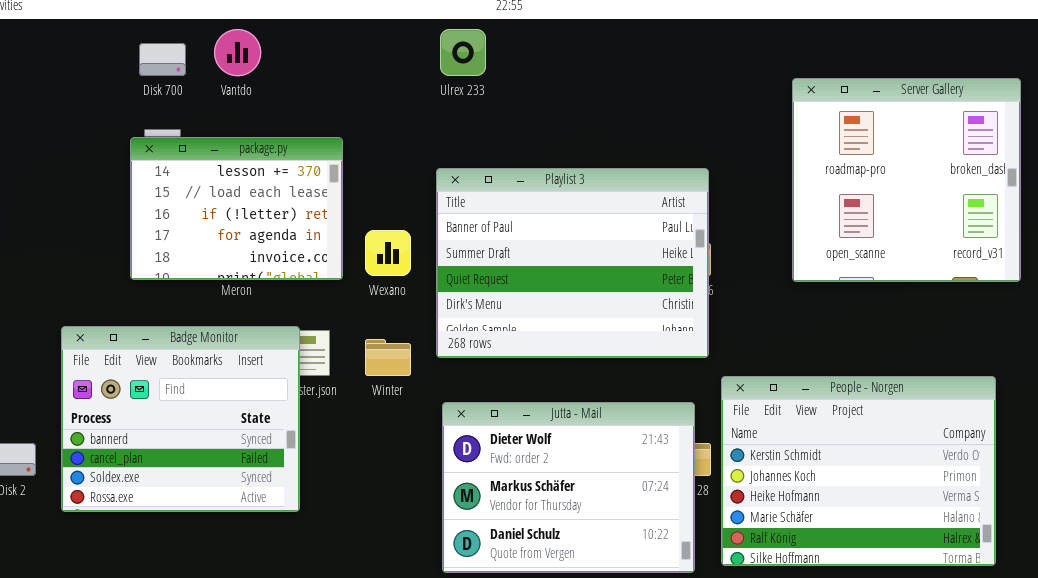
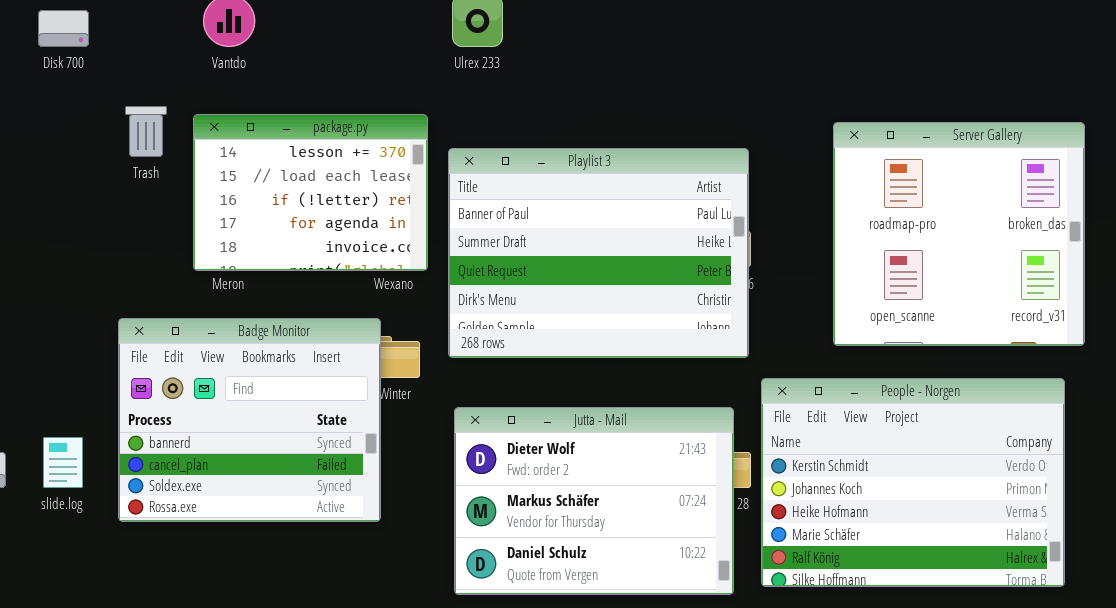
Disk 700: [139,43,186,76] -> [38,10,89,47], moved
Server Gallery: [792,78,1021,282] -> [833,122,1085,346], moved
package.py: [130,137,343,280] -> [193,114,428,271], moved
Badge Monitor: [61,326,300,512] -> [118,318,381,522], moved

